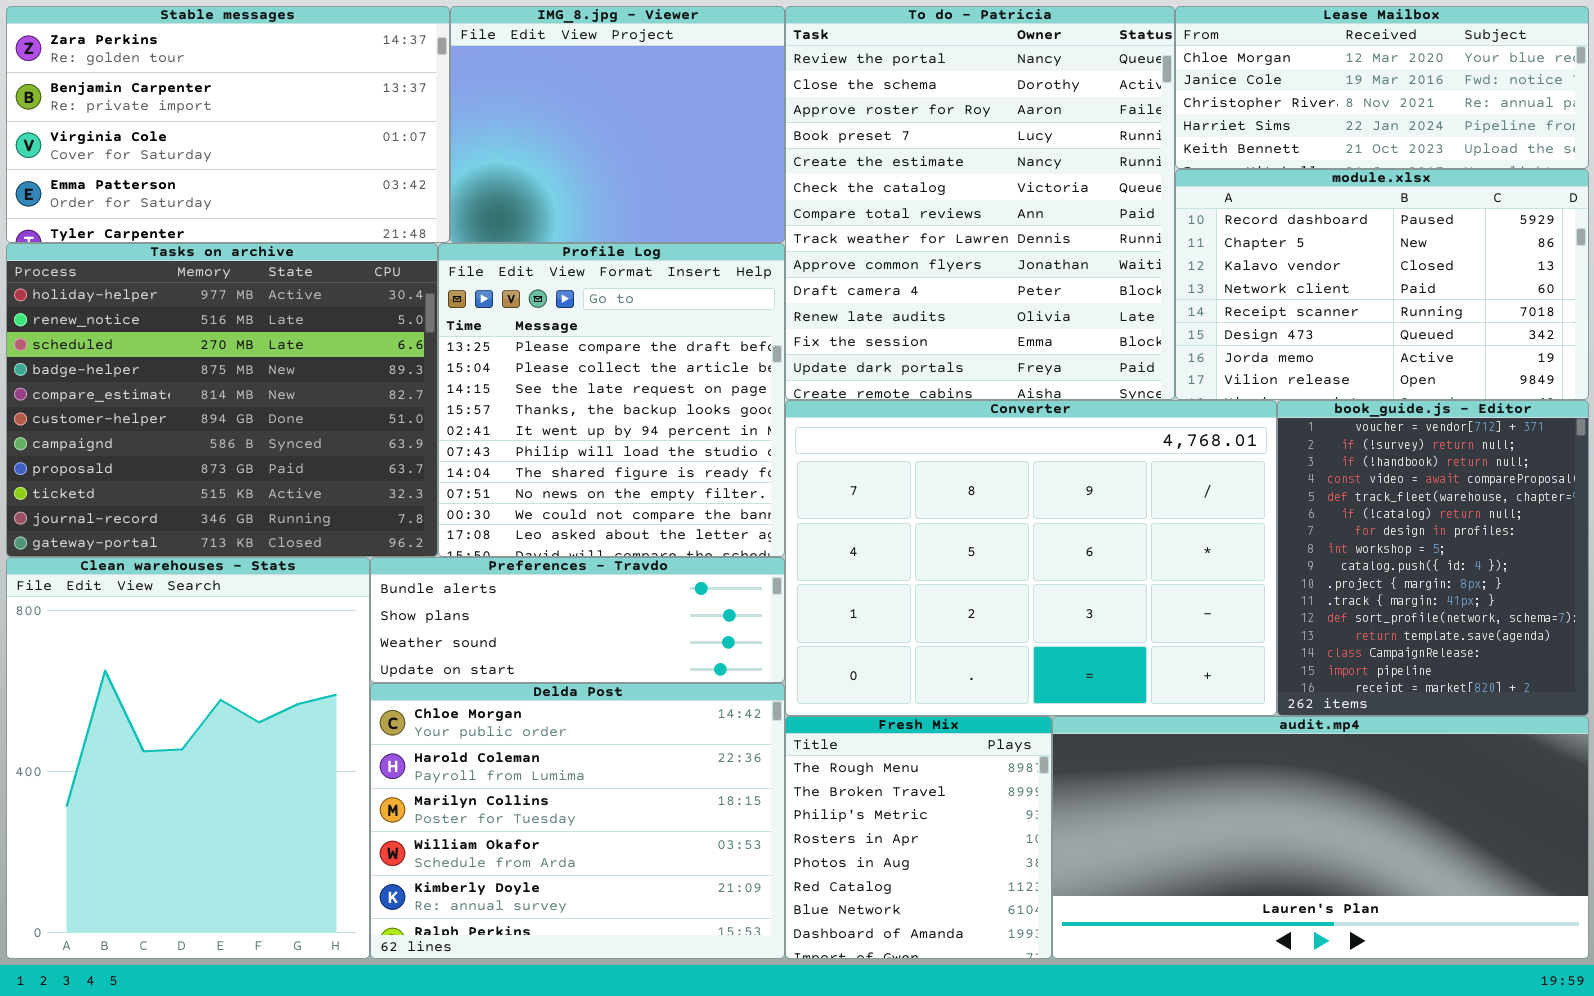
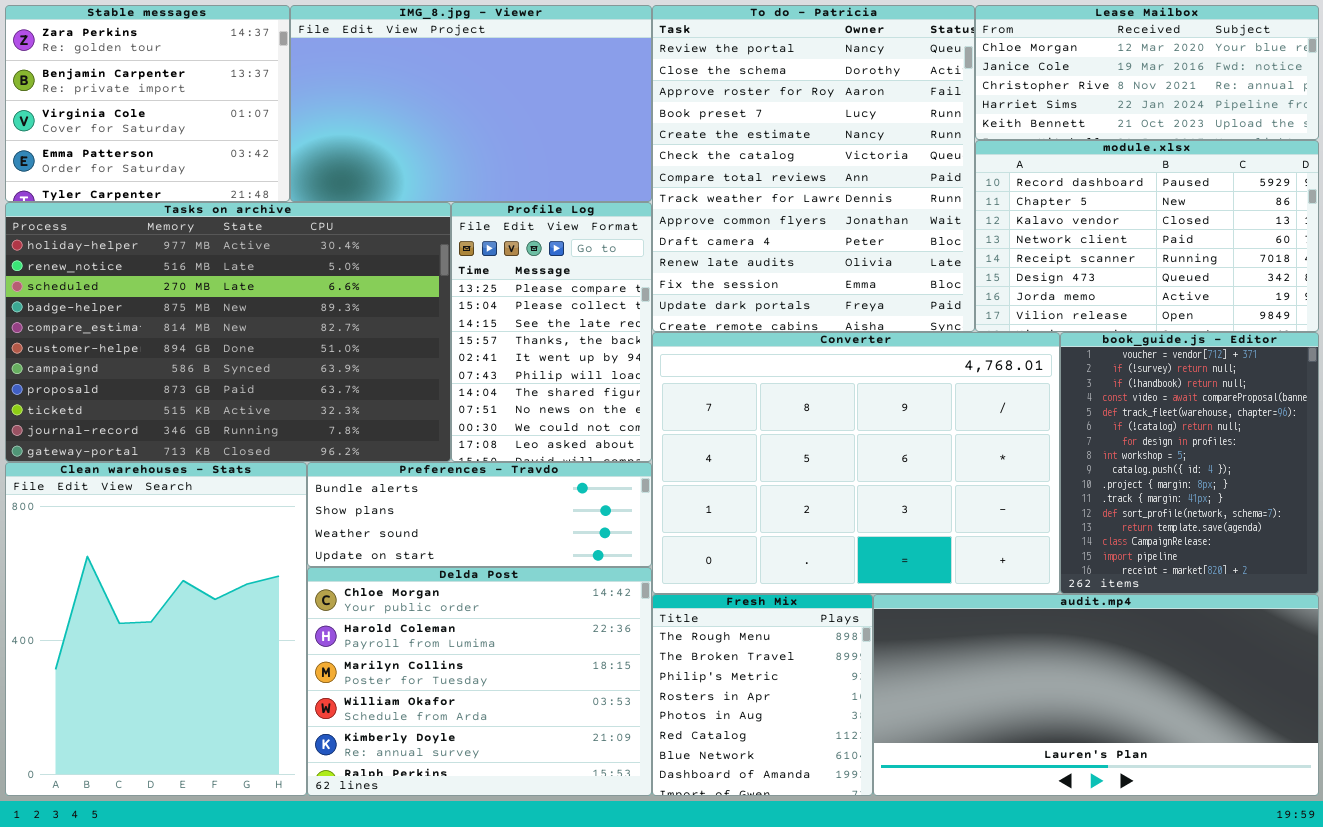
Stable messages: [6,6,450,243] -> [5,5,290,202], resized
IMG_8.jpg - Viewer: [450,6,785,243] -> [290,5,652,202], resized
Tasks on archive: [6,243,438,557] -> [5,202,451,462], resized
Profile Log: [438,243,785,557] -> [451,202,652,462], resized

